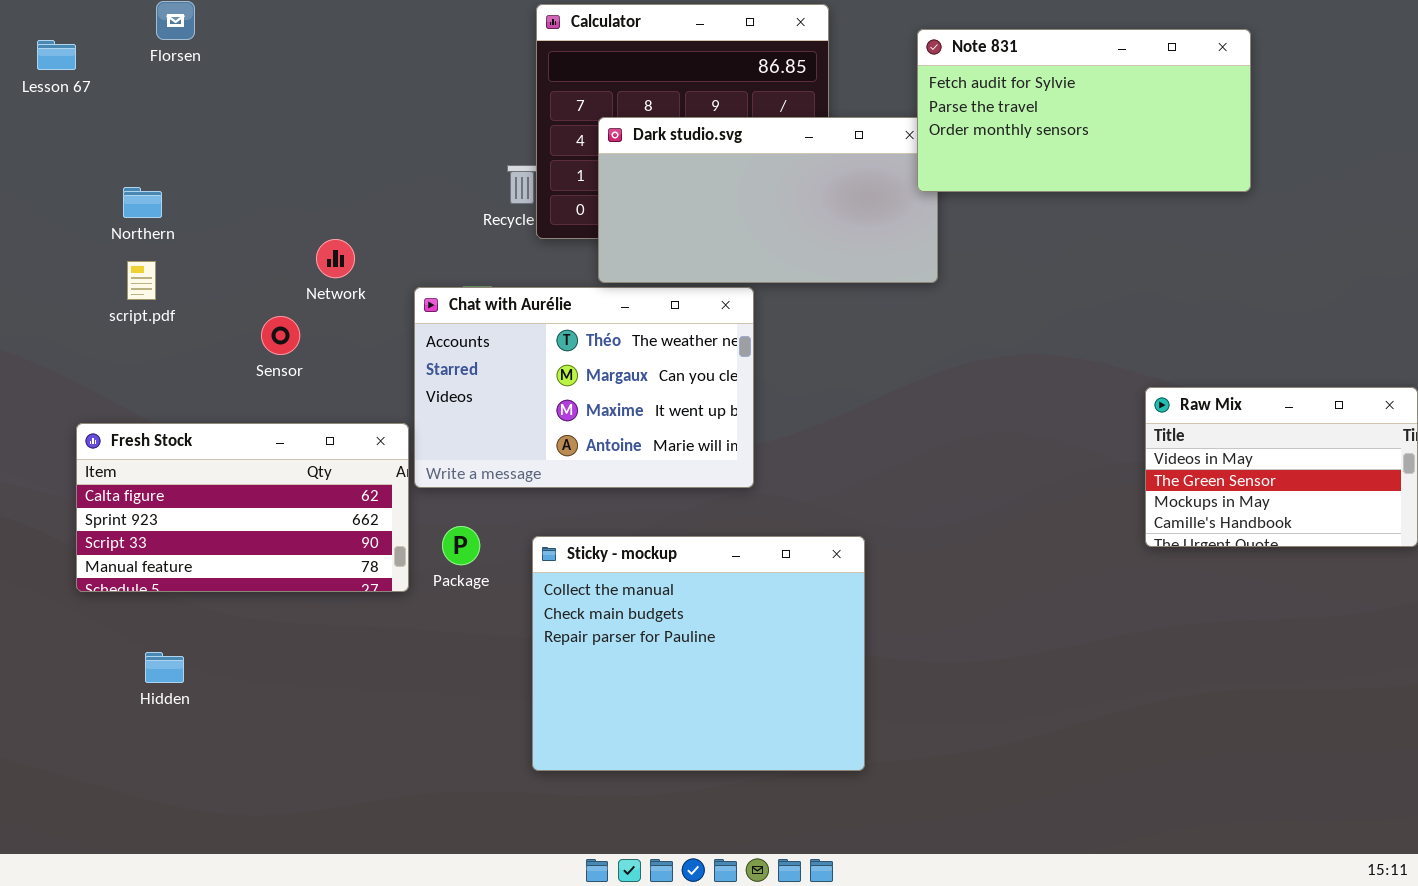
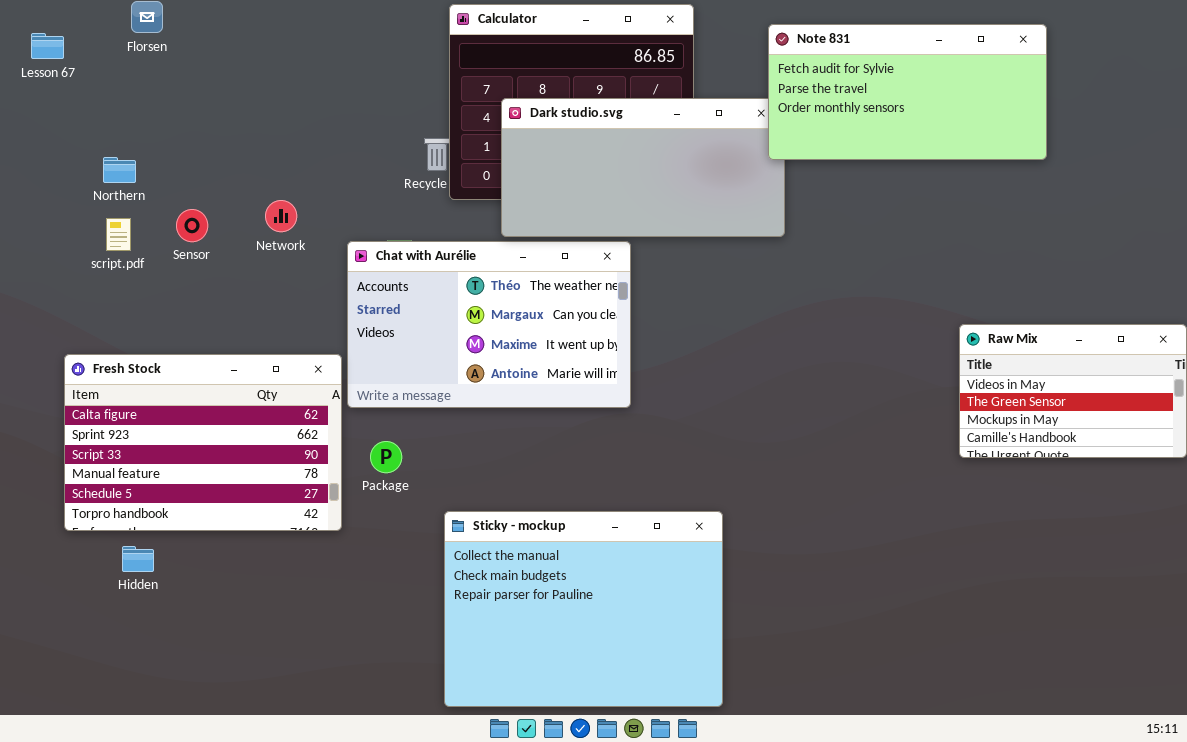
Sensor: [261,316,300,355] -> [176,209,208,242], moved
Fresh Stock: [76,423,409,592] -> [64,354,342,531], resized
Sticky - mockup: [532,536,865,771] -> [444,511,723,707], moved

